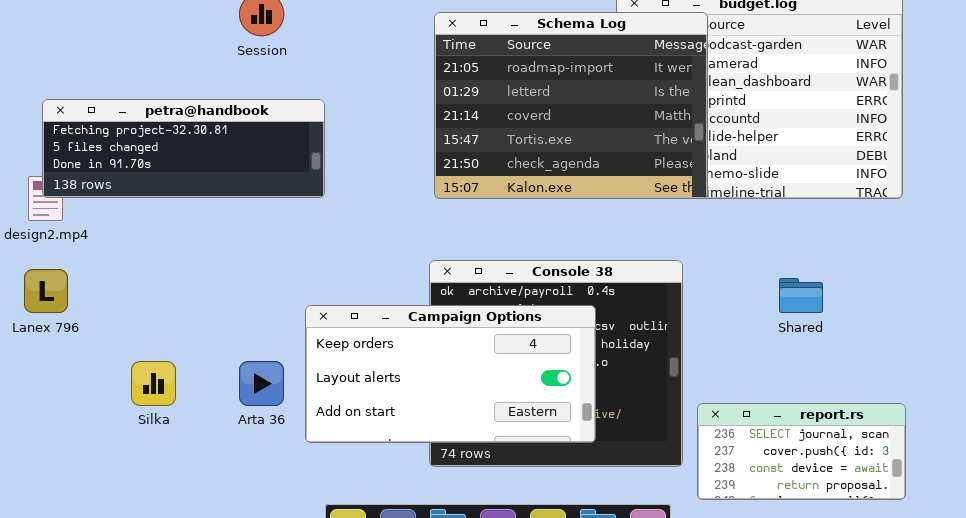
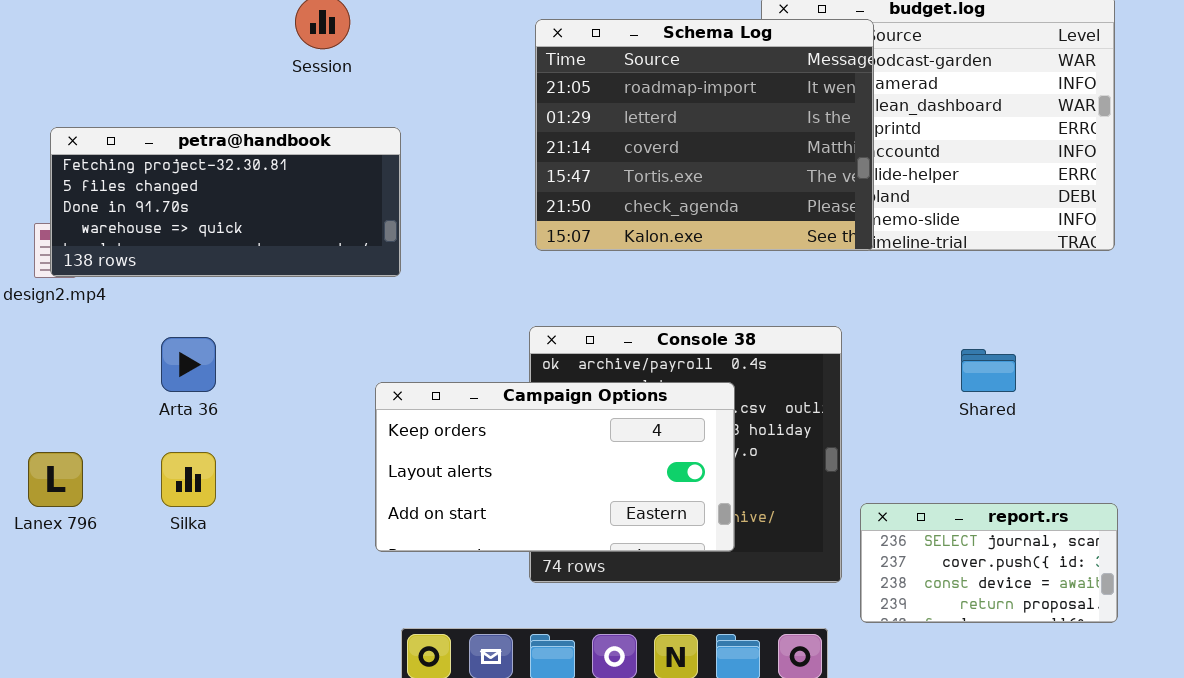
petra@handbook: [42,99,325,198] -> [50,127,401,277], resized
Lanex 796: [24,269,68,313] -> [28,452,83,507], moved
Arta 36: [239,361,284,406] -> [161,337,216,392], moved

